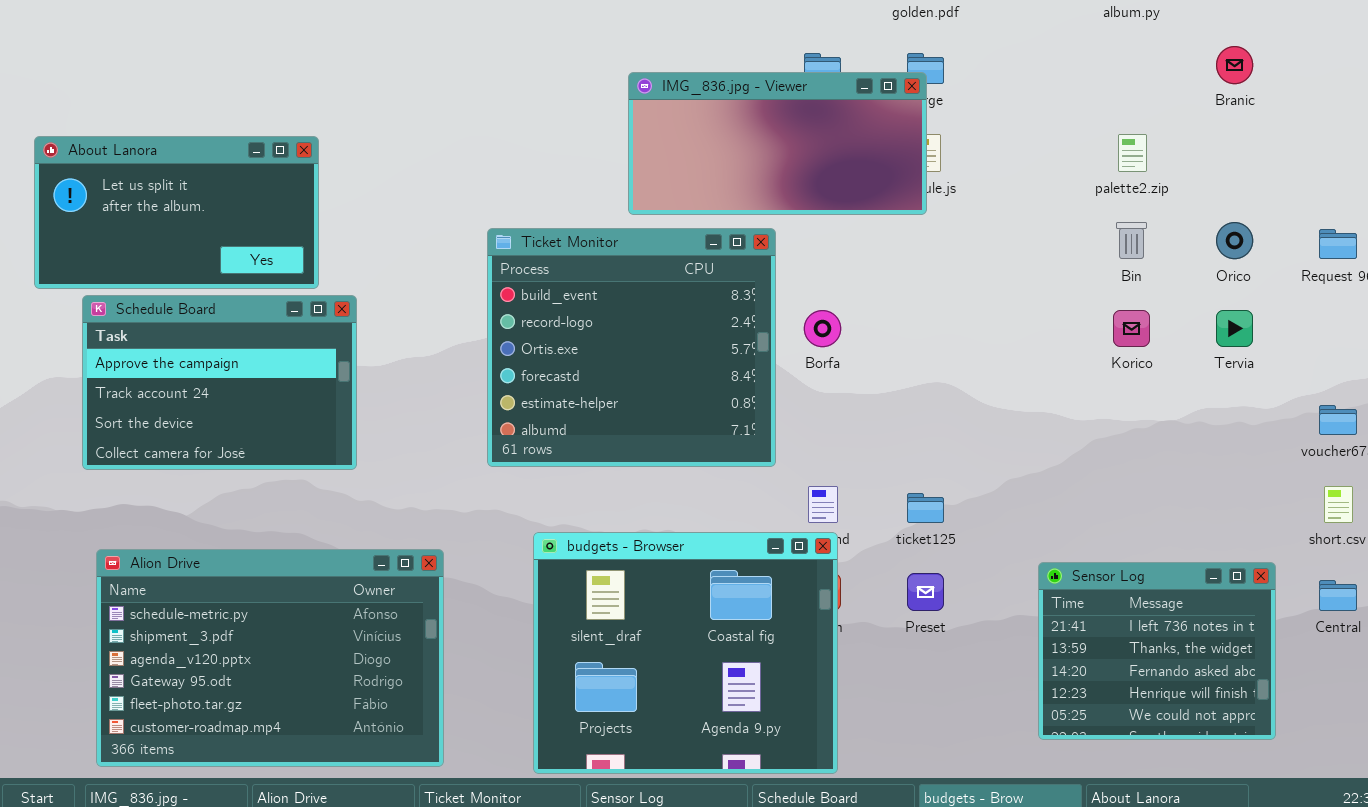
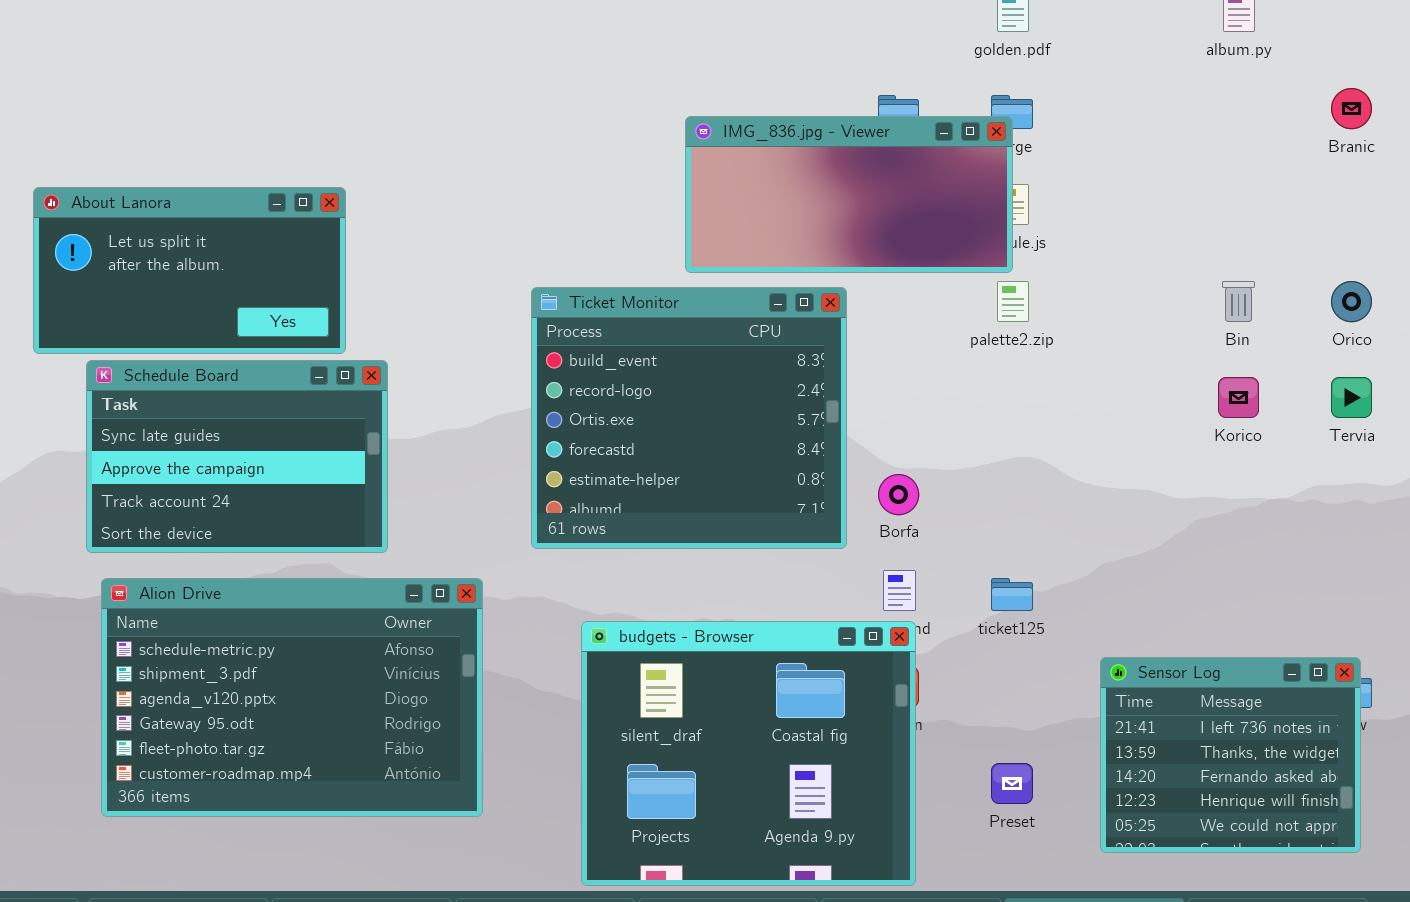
palette2.zip: [1118,134,1147,172] -> [997,281,1029,322], moved
Schedule Board: [82,295,357,470] -> [86,360,388,553], scrolled up 1 row
Borfa: [804,310,841,347] -> [878,474,919,515], moved
Alion Drive: [96,549,444,767] -> [101,578,483,817], moved
Sensor Log: [1038,562,1276,740] -> [1100,657,1361,853], moved
Preset: [907,573,944,611] -> [991,763,1033,804], moved

